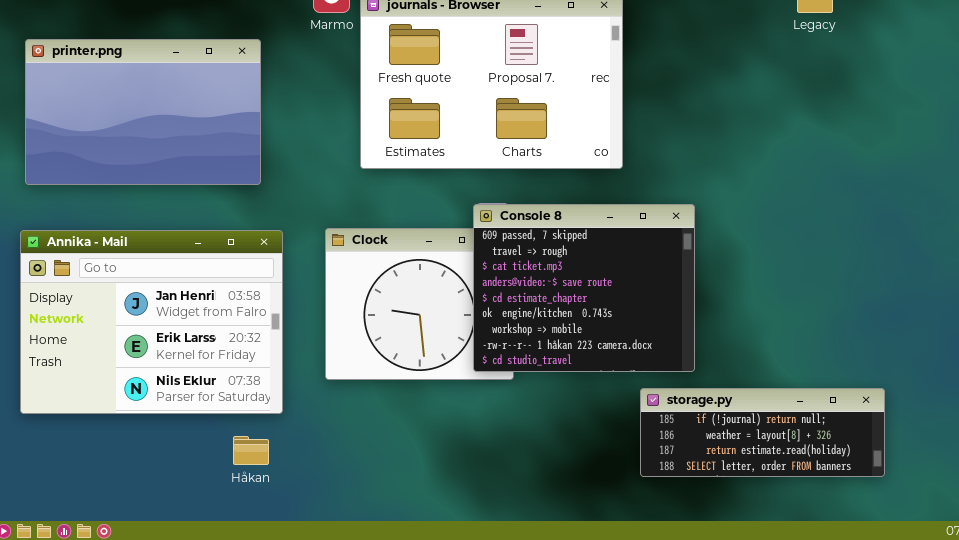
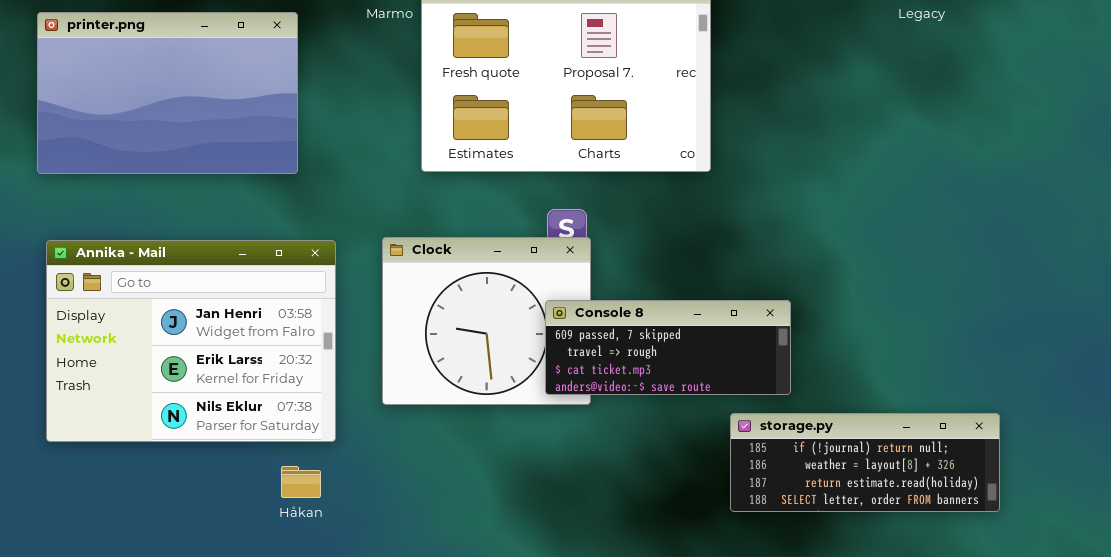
printer.png: [25,39,261,185] -> [37,12,298,174], moved
Console 8: [473,204,695,372] -> [545,300,791,395], resized

